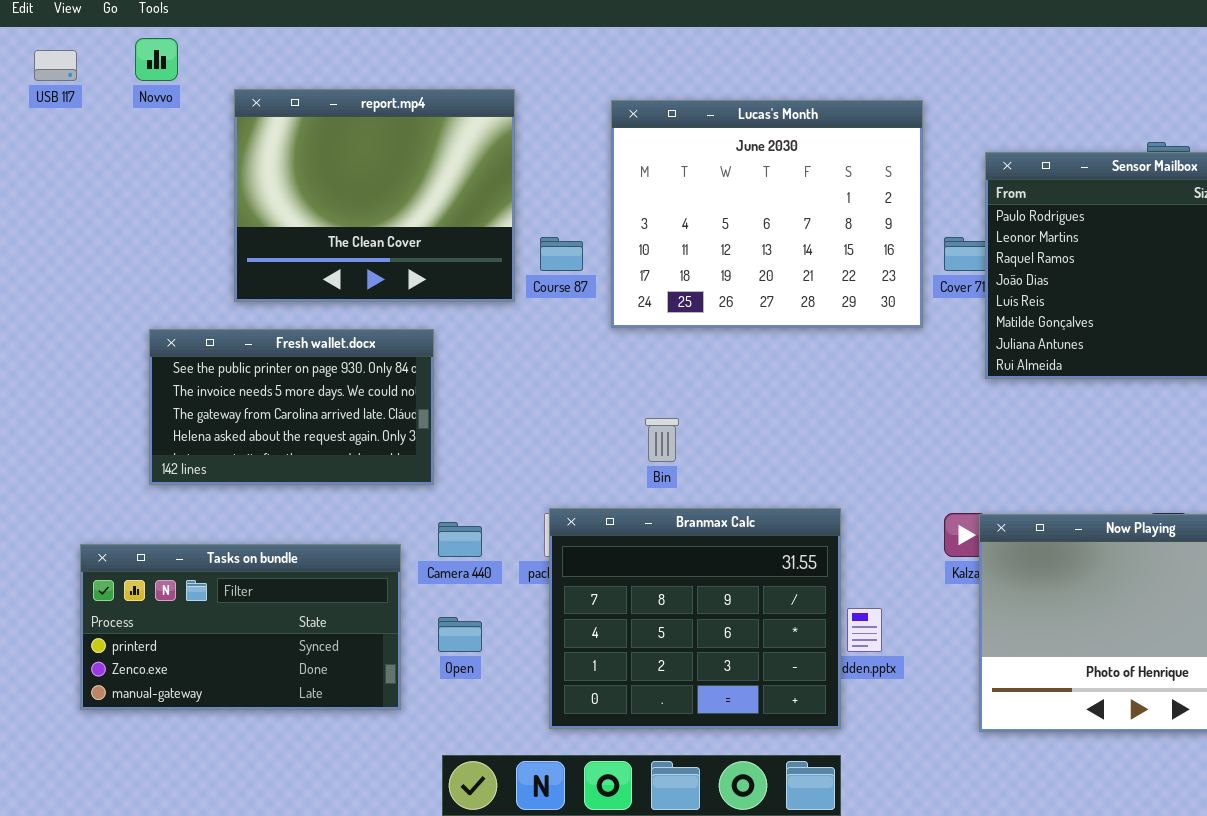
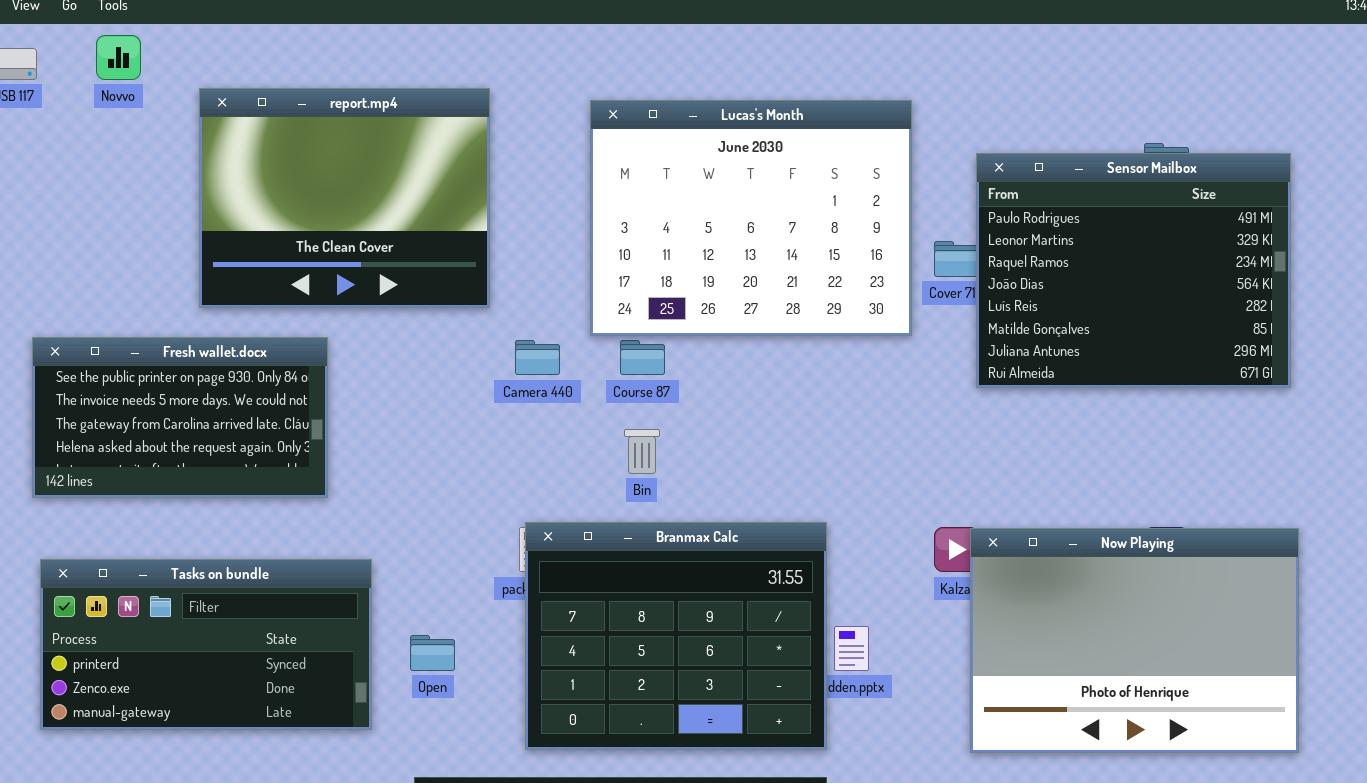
Course 87: [540,237,583,271] -> [620,340,665,375], moved
Fresh wallet.docx: [149,329,434,485] -> [32,337,328,498], moved
Camera 440: [438,522,482,557] -> [515,340,560,375], moved

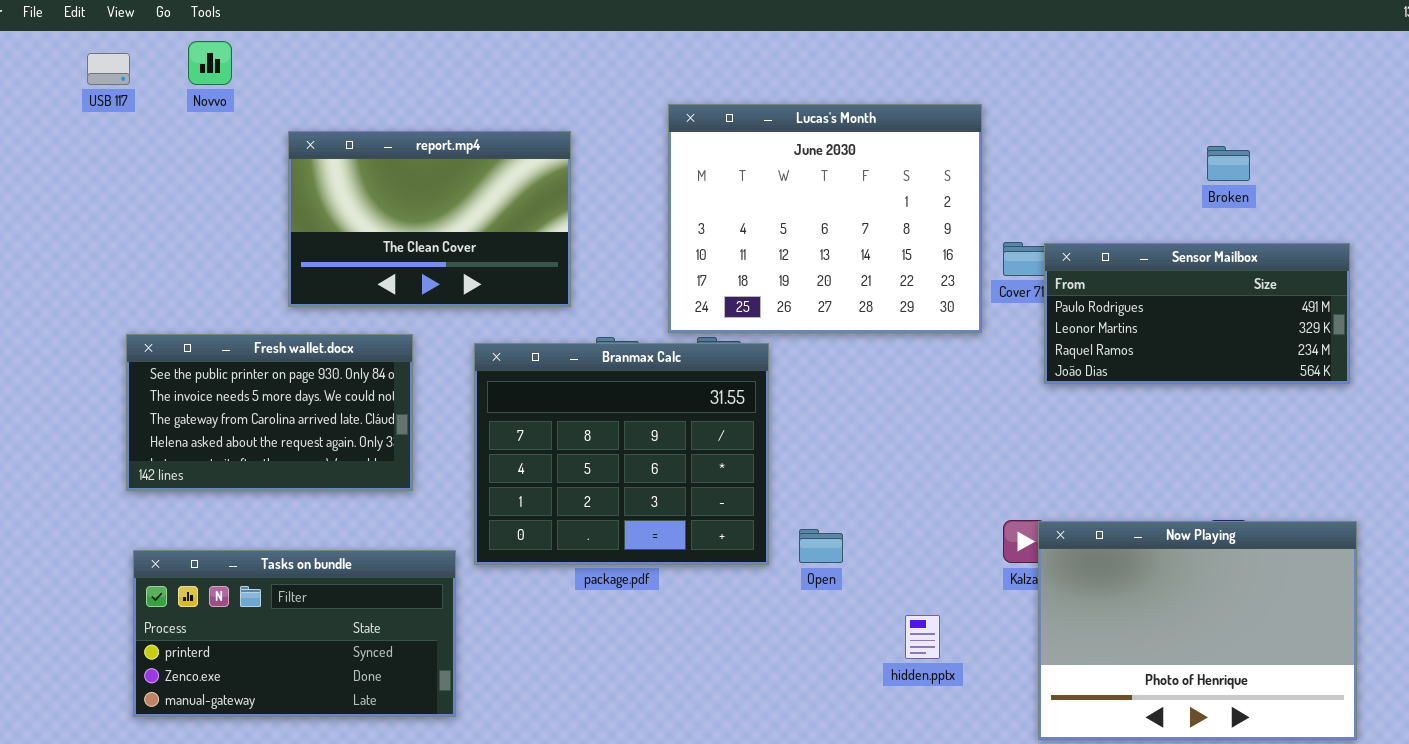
report.mp4: [199,88,490,308] -> [288,131,571,307], resized
Sensor Mailbox: [976,153,1291,388] -> [1044,243,1350,384], resized
Branmax Calc: [525,522,827,750] -> [474,343,769,565], moved
Open: [410,635,455,671] -> [799,529,843,563], moved

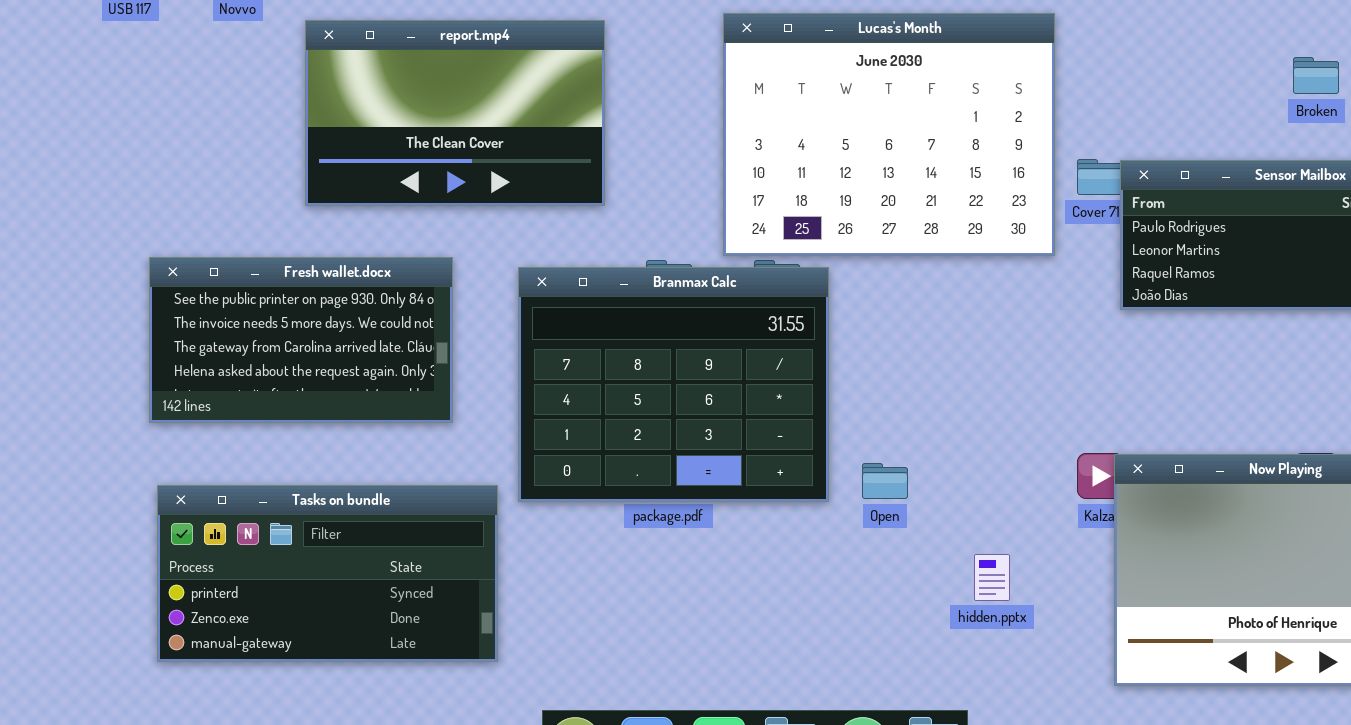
report.mp4: [288,131,571,307] -> [305,20,605,206], moved

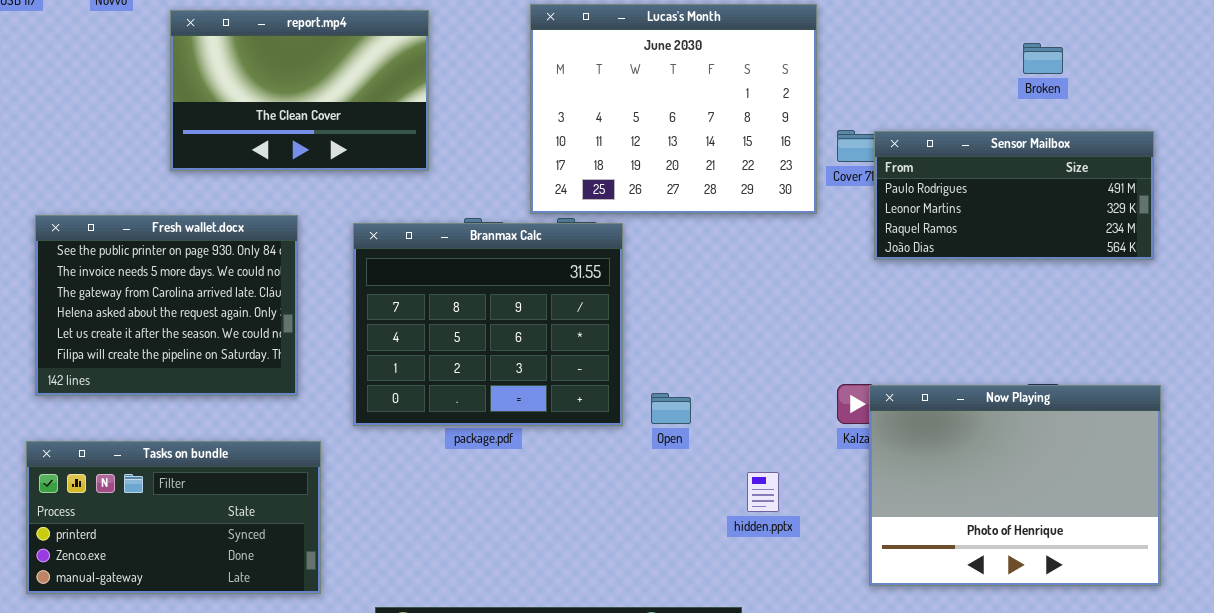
Fresh wallet.docx: [149,257,453,423] -> [35,215,298,396], resized
Tasks on bundle: [157,485,498,662] -> [26,441,321,594], moved

